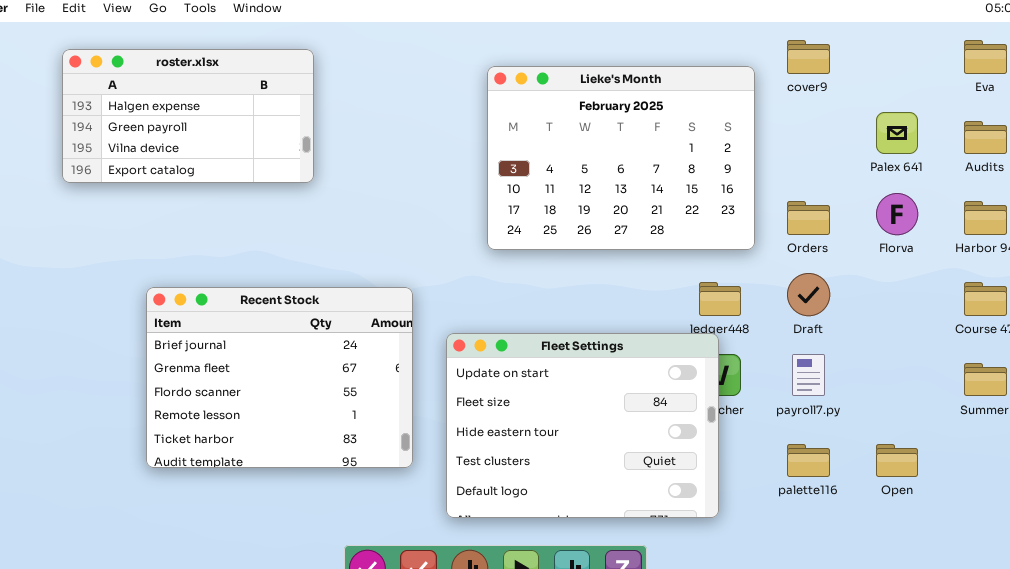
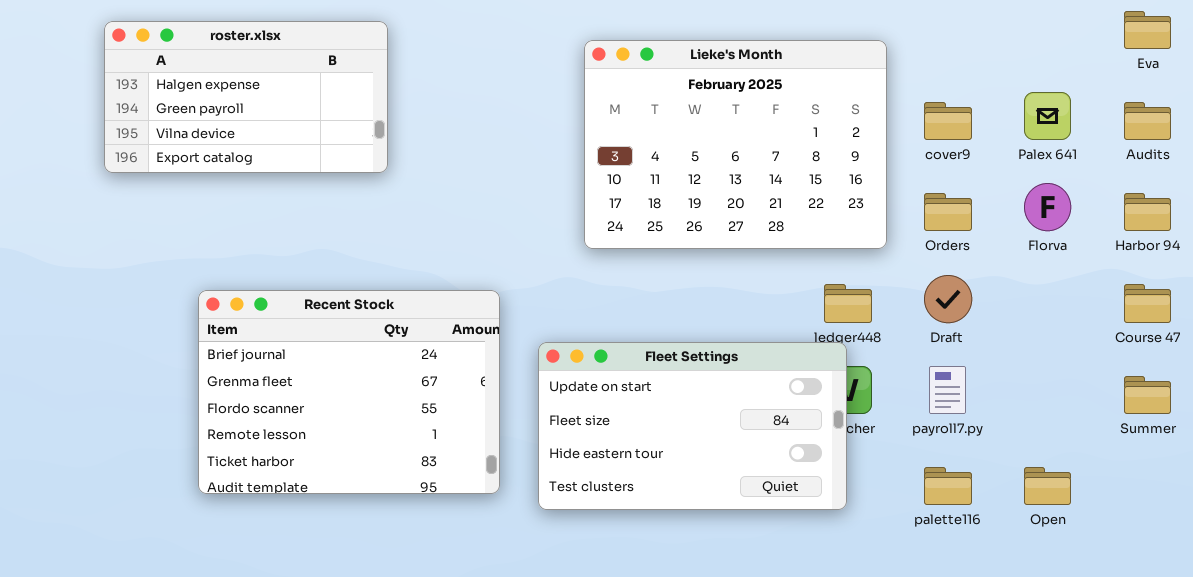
cover9: [787,40,830,74] -> [924,102,972,140], moved
Fleet Settings: [446,333,719,518] -> [538,342,847,510], resized

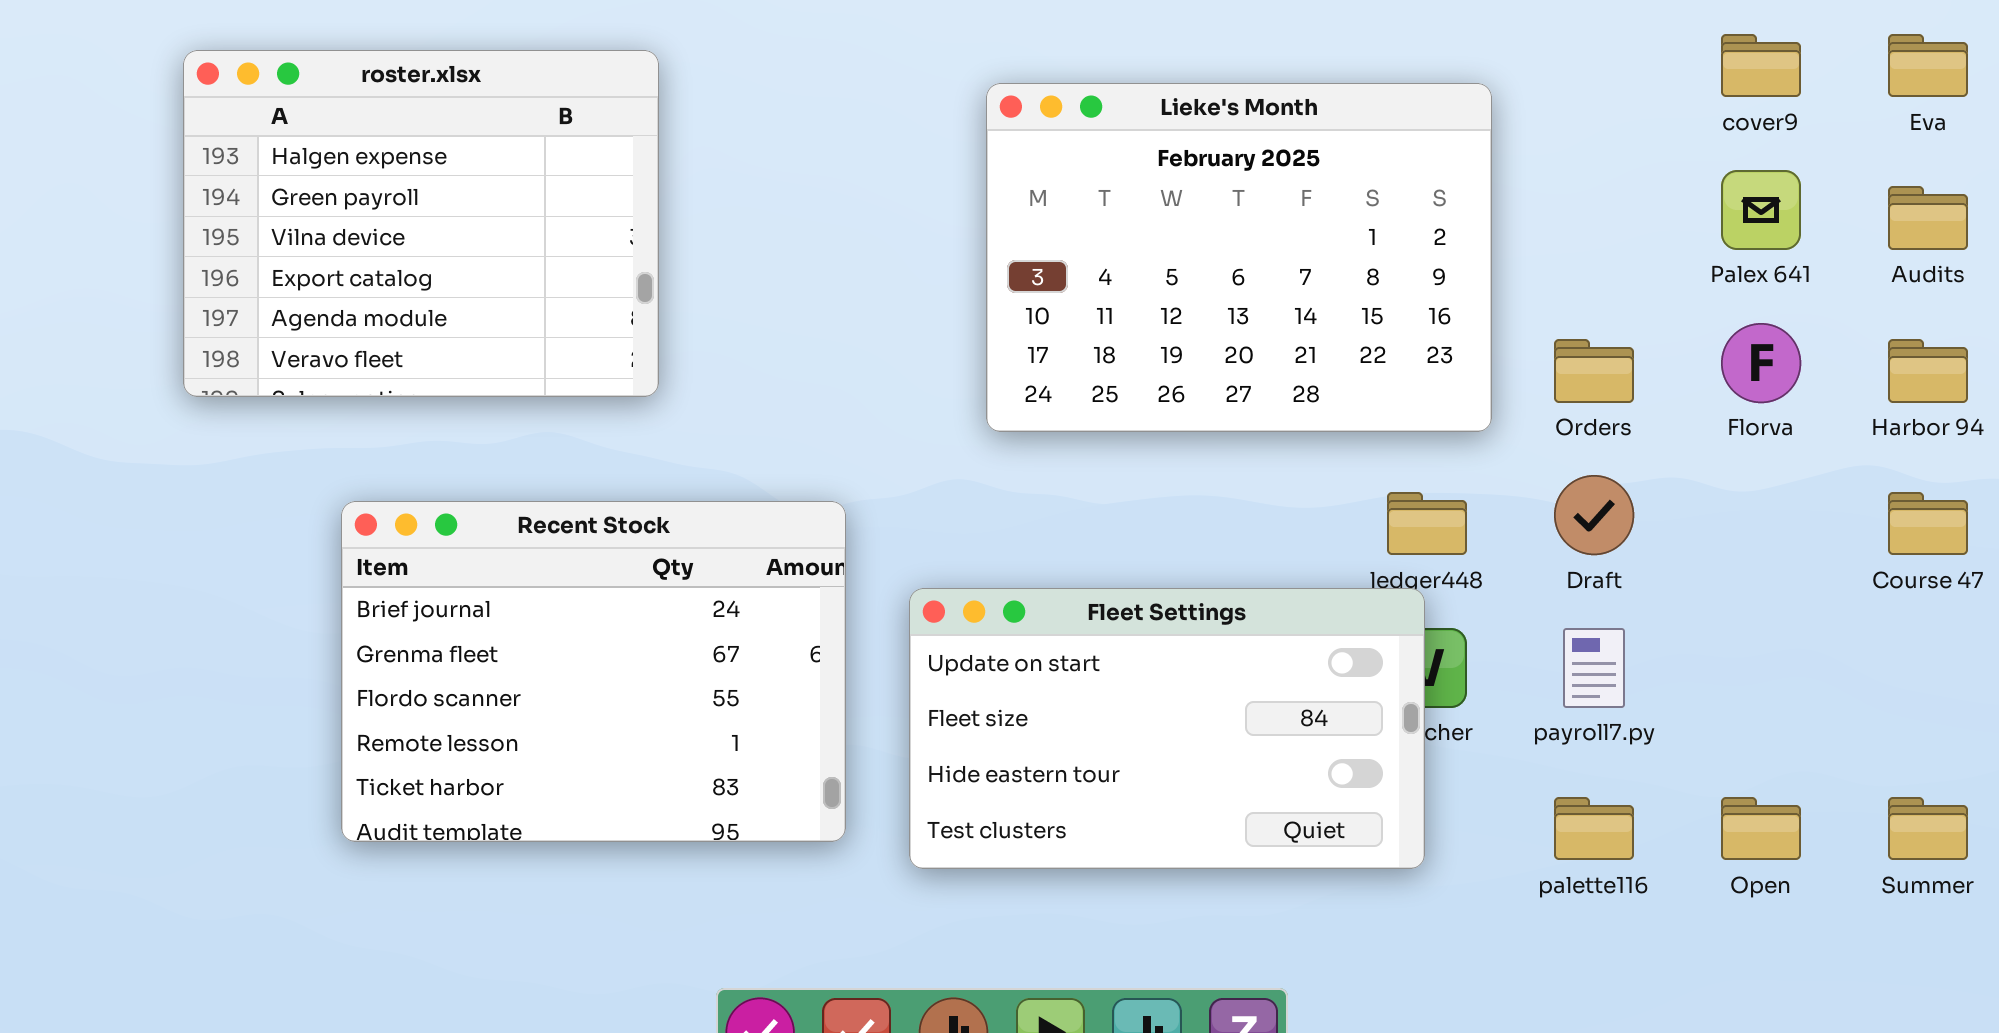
roster.xlsx: [104,21,388,173] -> [183,50,659,397], resized
cover9: [924,102,972,140] -> [1721,34,1801,97], moved
Summer: [1124,376,1171,414] -> [1888,797,1968,860], moved

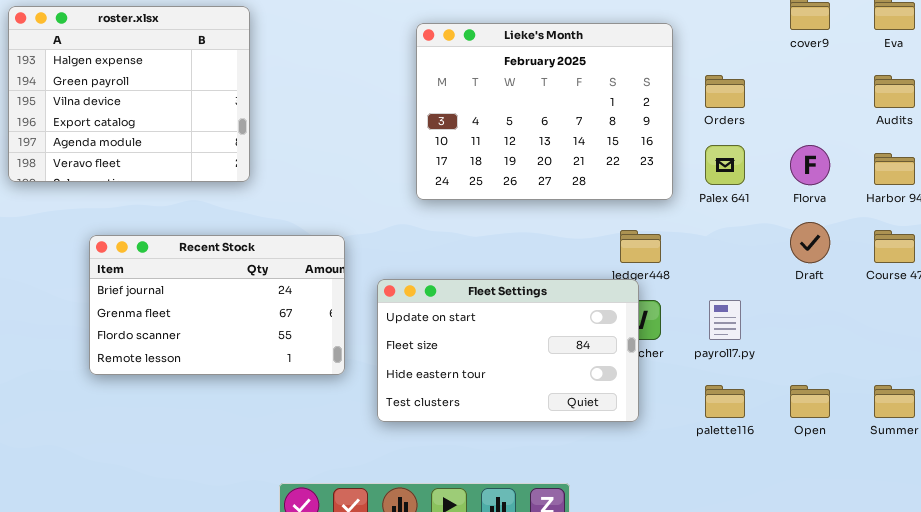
Palex 641: [1721,170,1801,250] -> [705,145,745,185], moved
Orders: [1554,339,1634,403] -> [705,75,745,108], moved
Draft: [1554,475,1634,555] -> [790,222,830,263], moved
Recent Stock: [341,501,846,842] -> [89,235,345,375], resized

